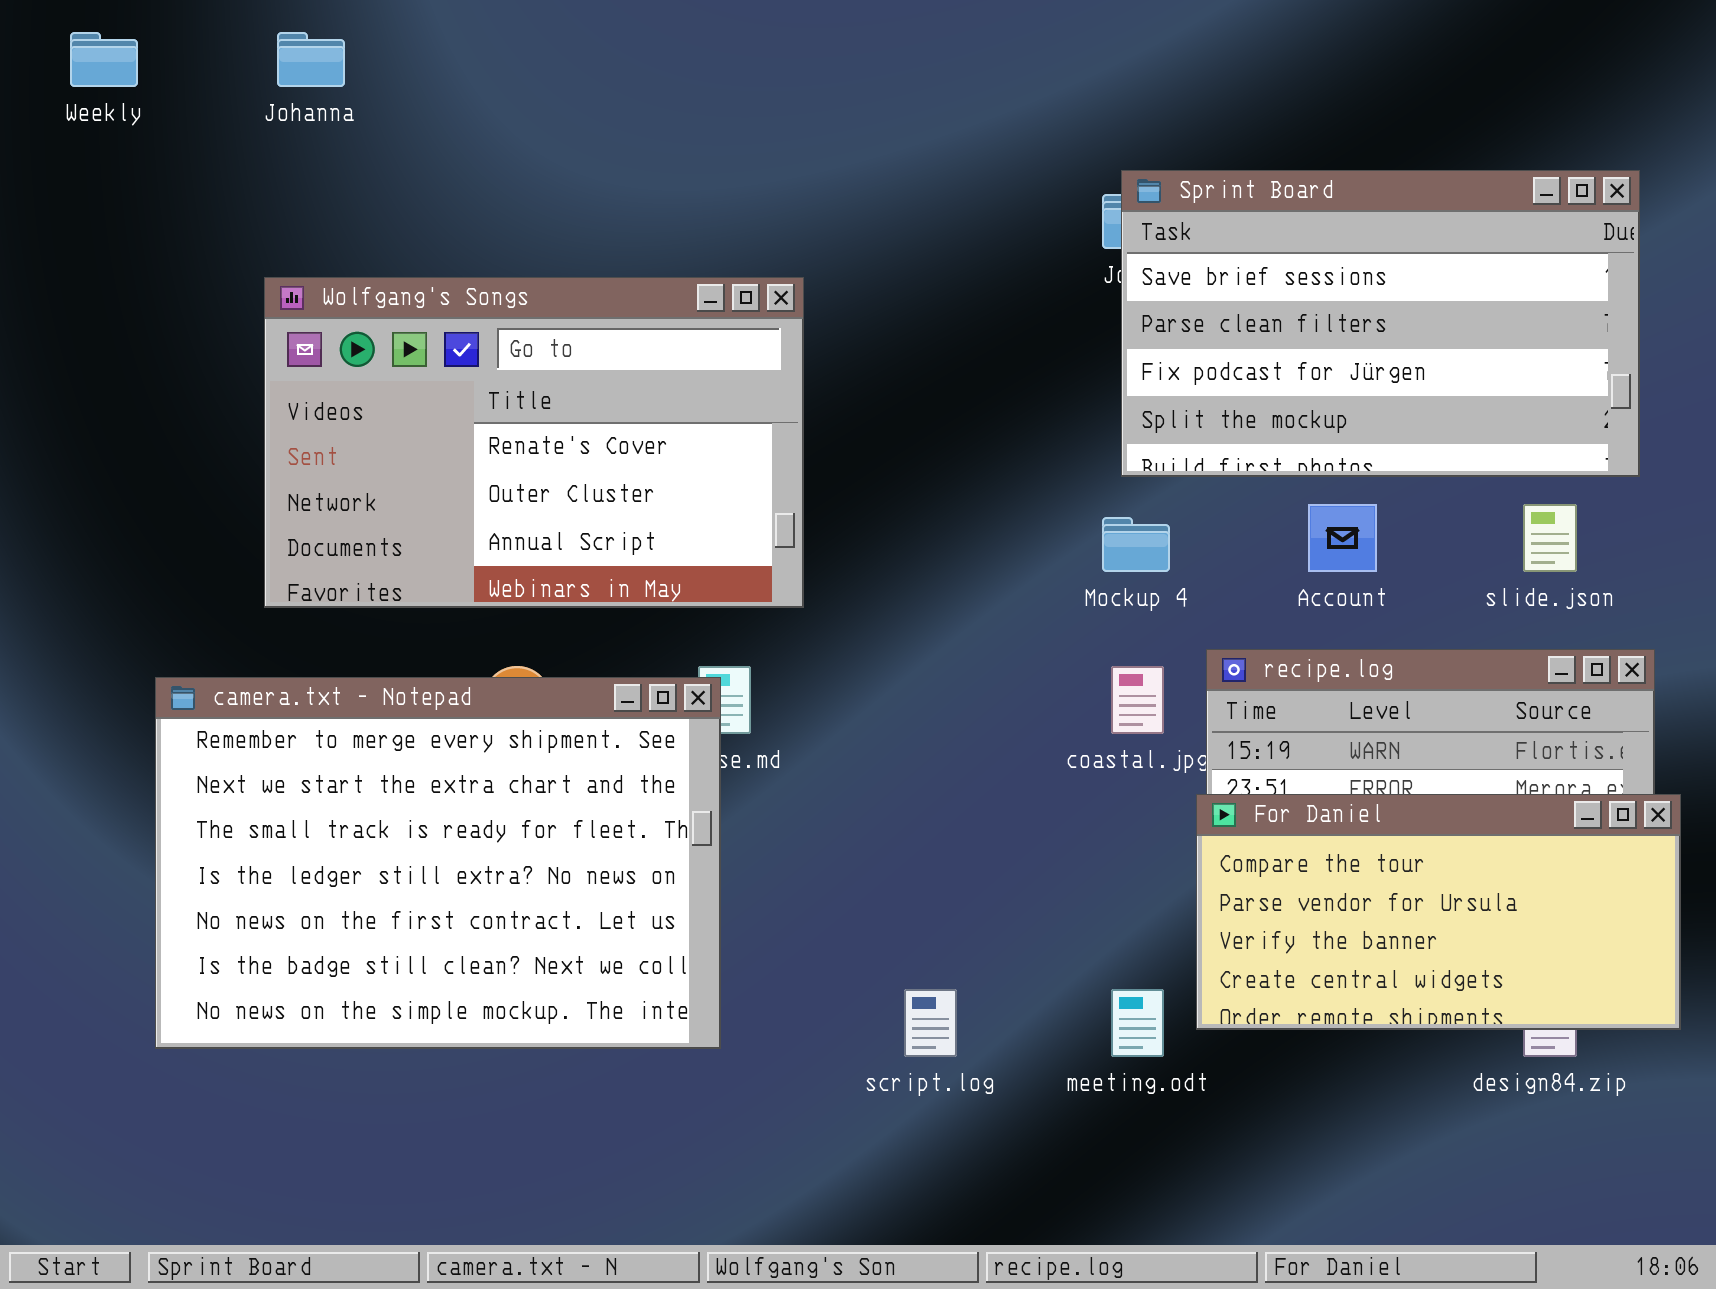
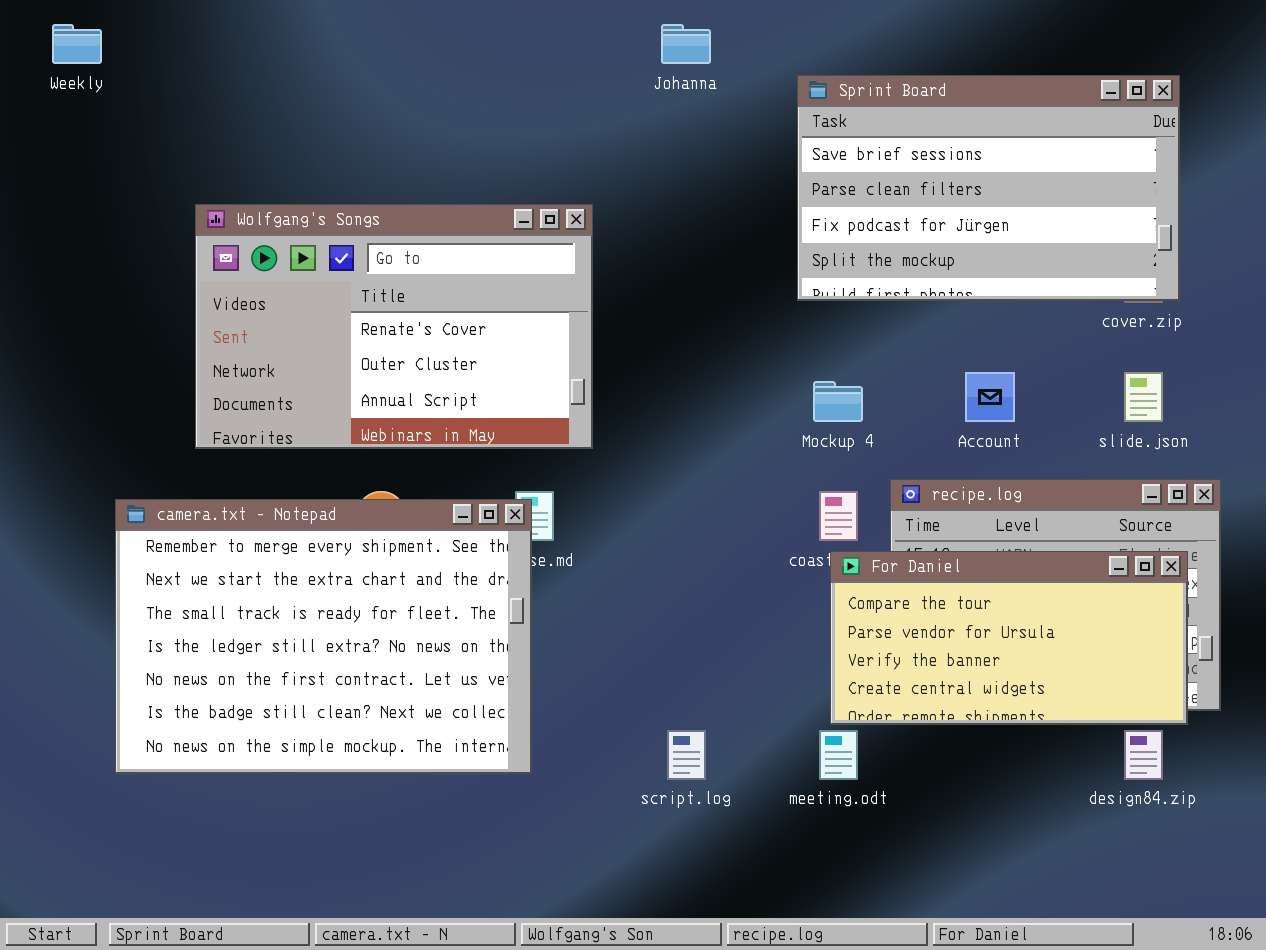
Johanna: [277,32,345,87] -> [661,24,711,64], moved
Sprint Board: [1121,170,1640,477] -> [797,75,1180,301], moved
For Daniel: [1196,794,1681,1030] -> [830,551,1188,725], moved

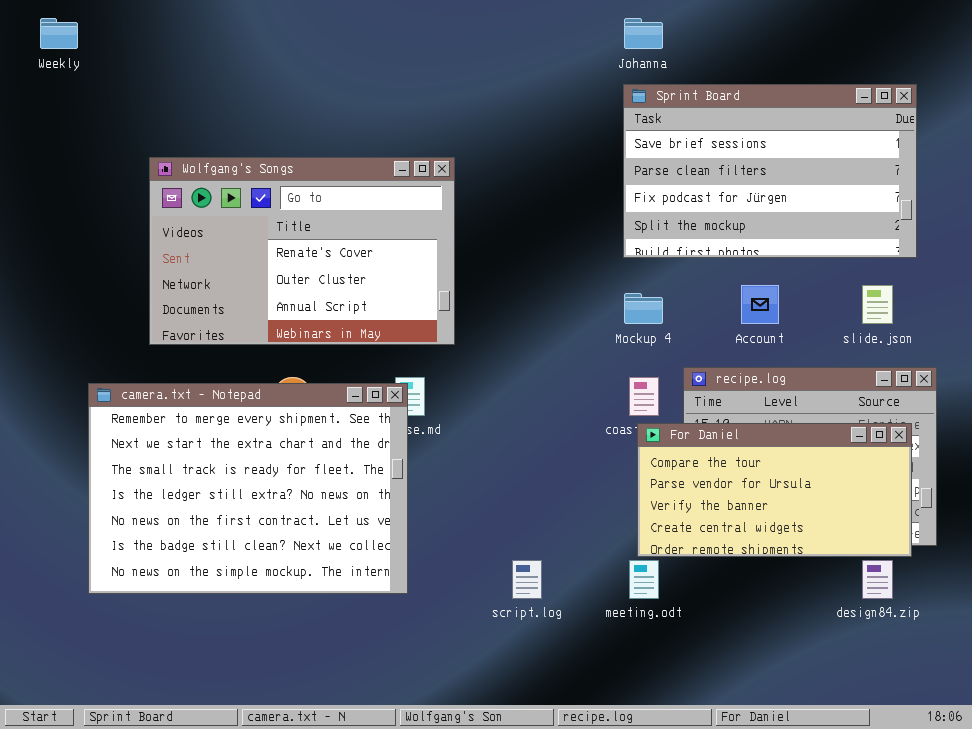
Johanna: [661,24,711,64] -> [624,18,663,49], moved
Sprint Board: [797,75,1180,301] -> [623,84,917,258], moved

